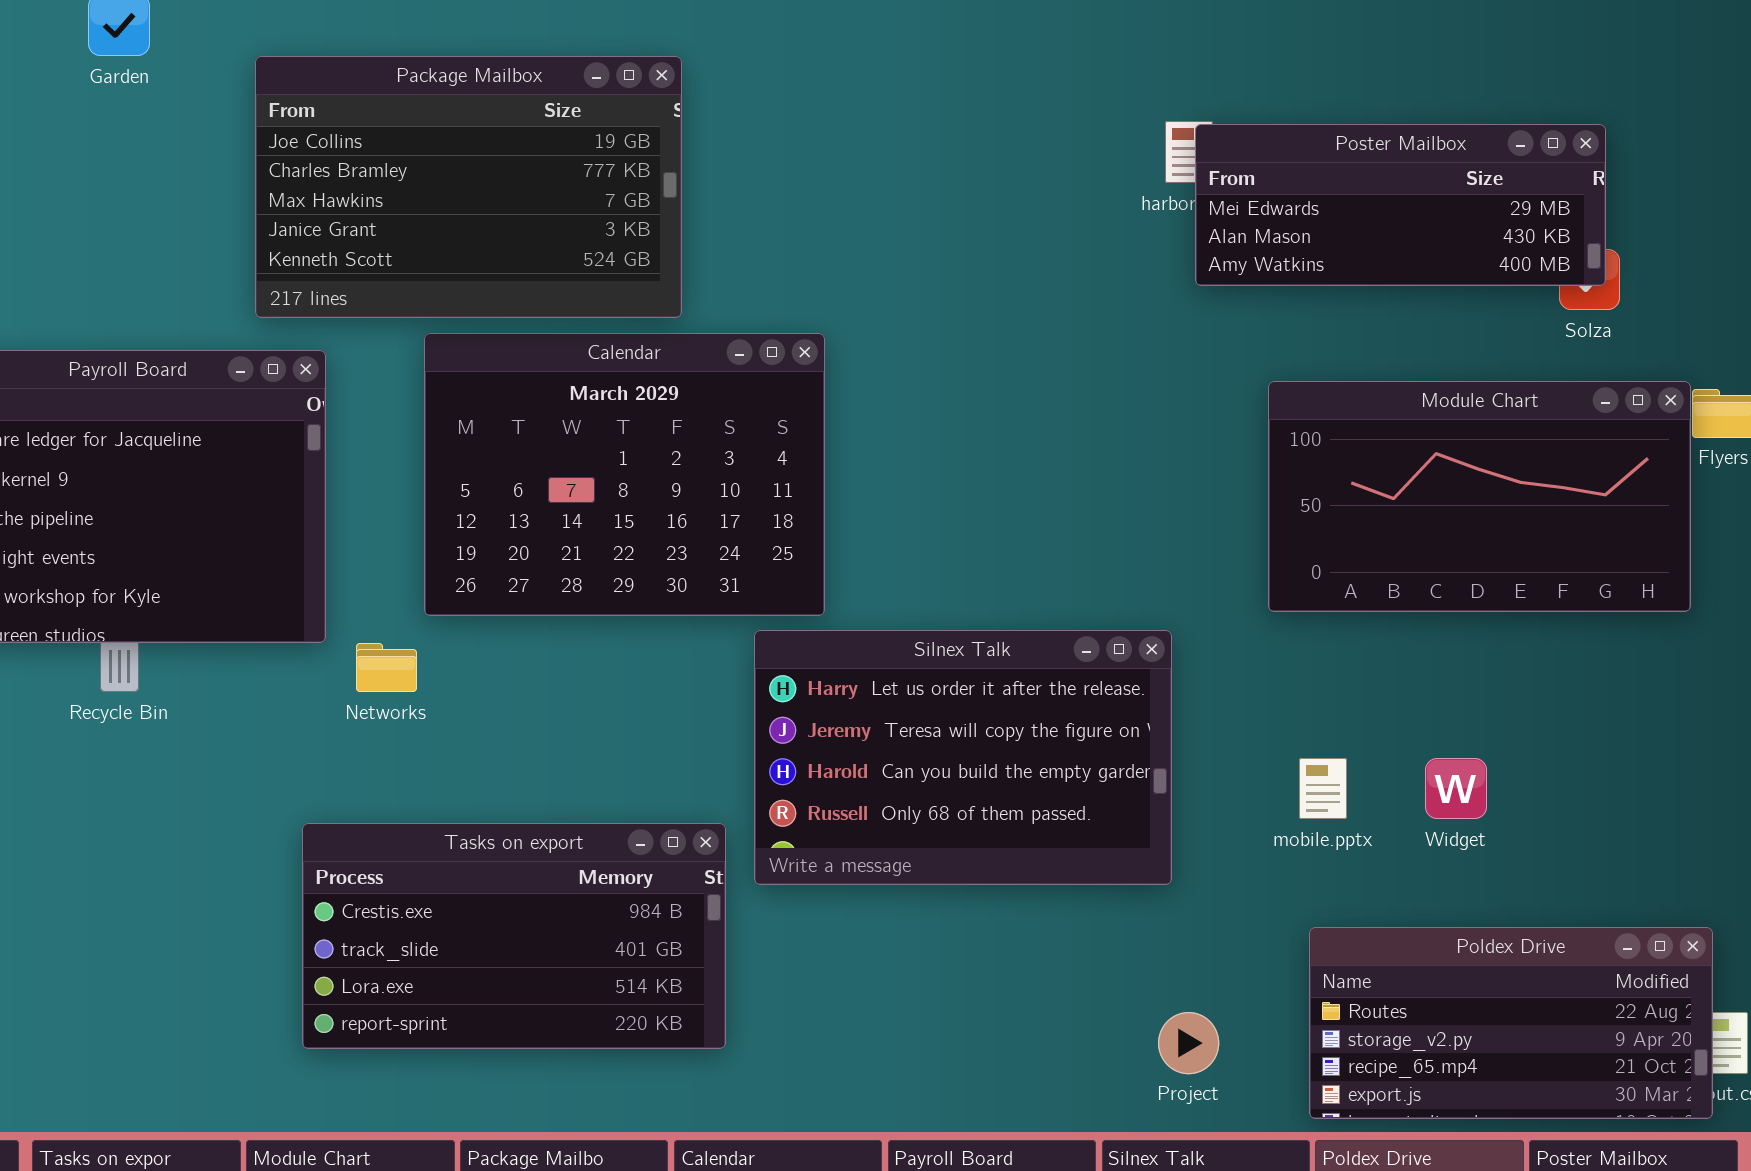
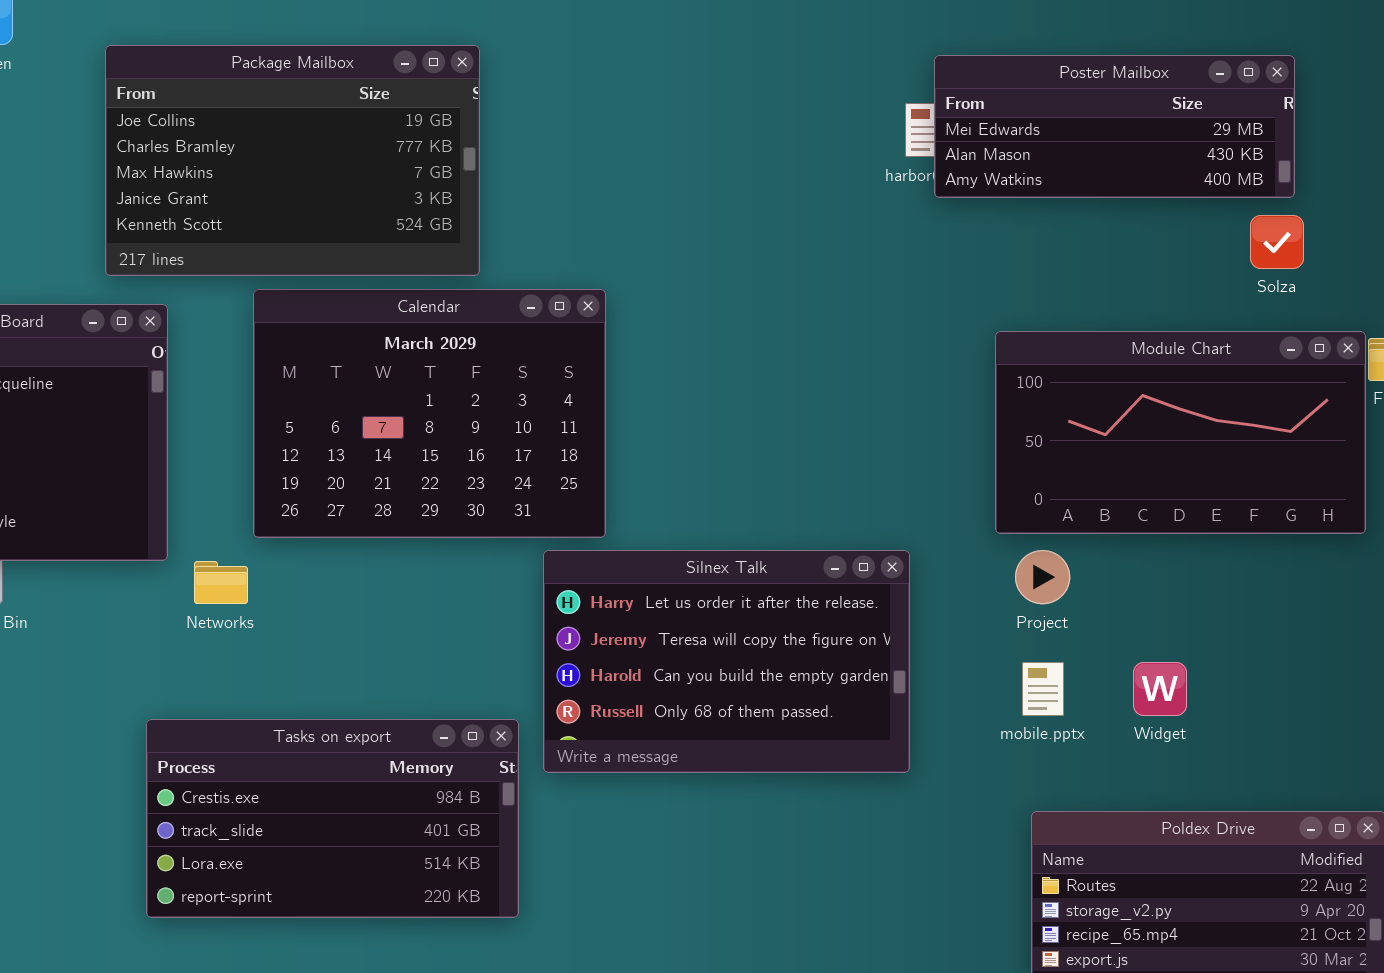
Poster Mailbox: [1195,124,1606,286] -> [934,55,1295,198], moved
Project: [1158,1012,1219,1074] -> [1015,550,1070,604], moved

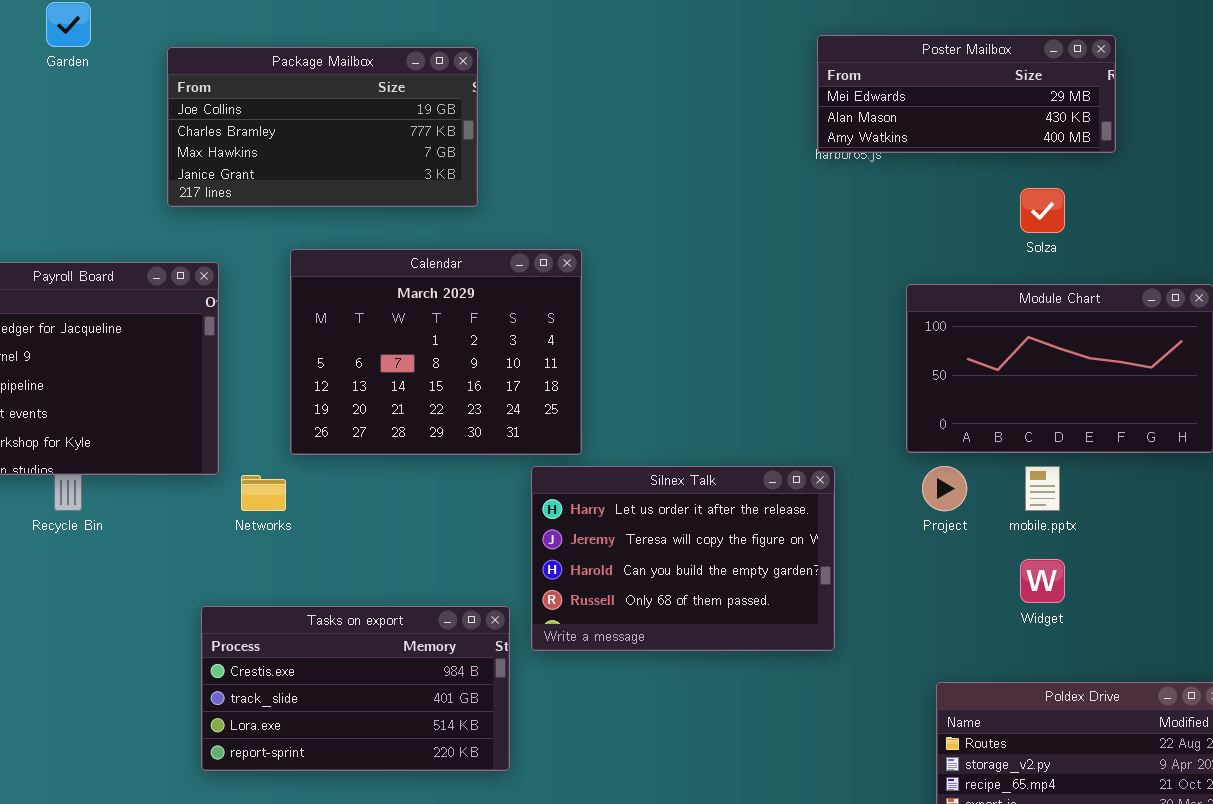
Package Mailbox: [105,45,480,276] -> [167,47,478,207], resized
Poster Mailbox: [934,55,1295,198] -> [817,35,1116,153], moved
Solza: [1250,215,1304,269] -> [1020,188,1065,233], moved
mobile.pptx: [1022,662,1064,716] -> [1025,466,1060,511], moved

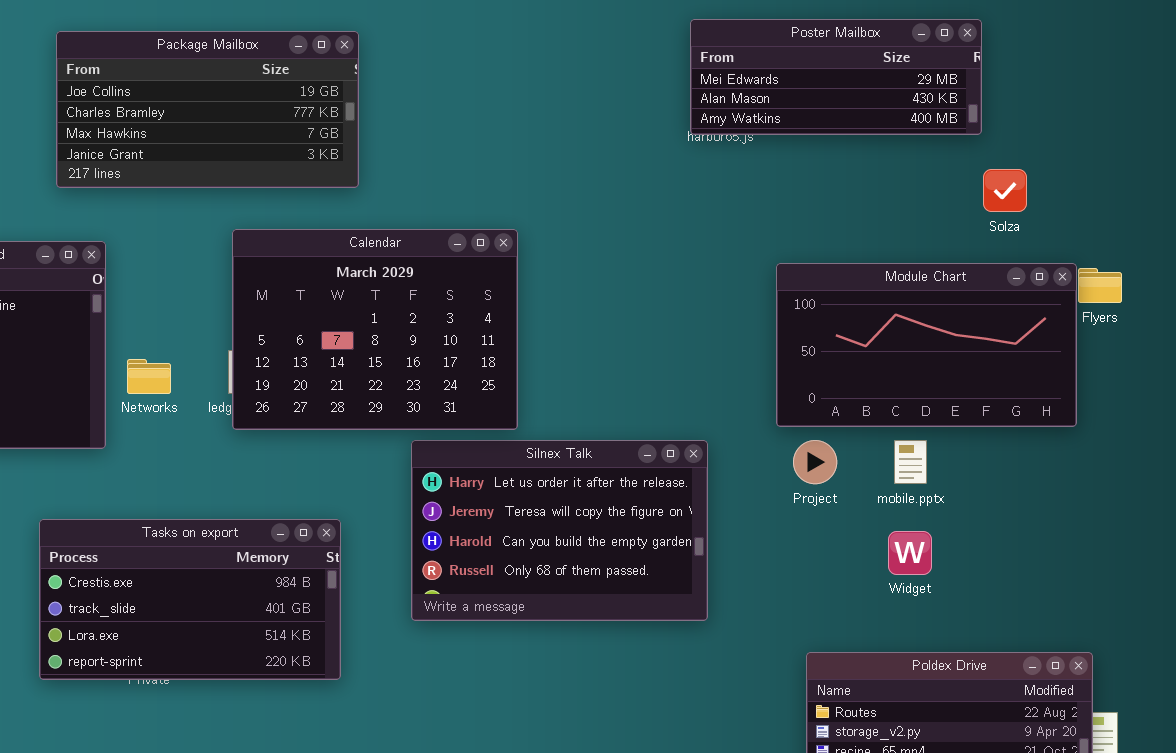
Solza: [1020,188,1065,233] -> [983,169,1027,212], moved
Calendar: [290,249,582,455] -> [232,229,518,430], moved
Networks: [241,475,286,511] -> [127,359,171,394], moved
Tasks on export: [201,606,510,771] -> [39,519,341,680], moved

